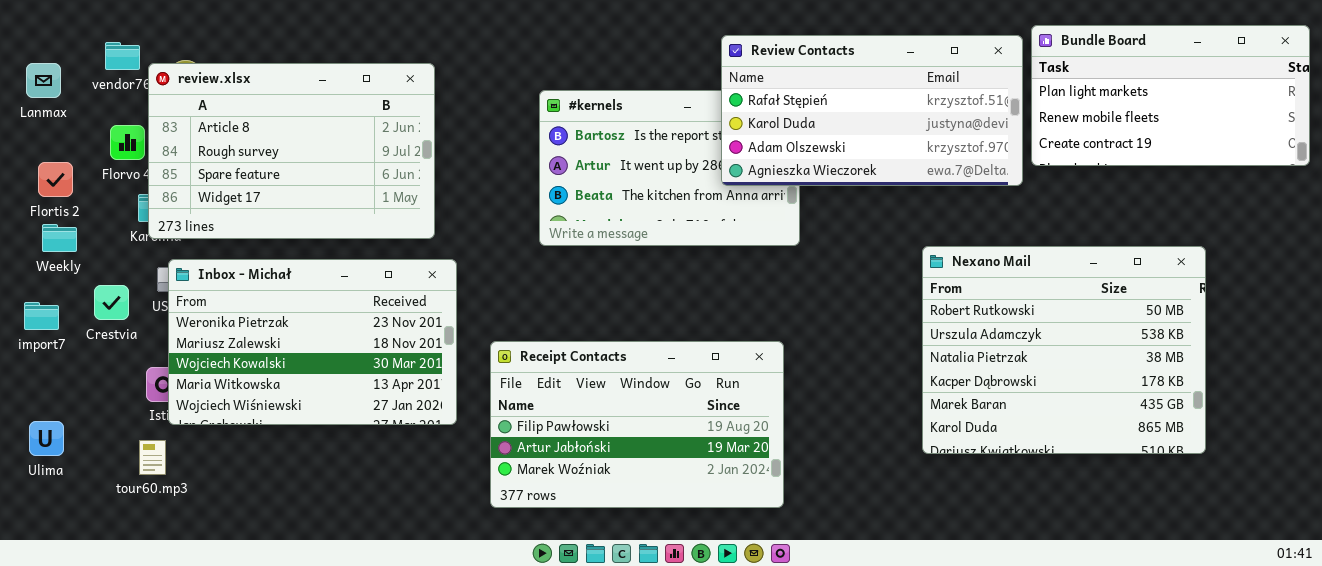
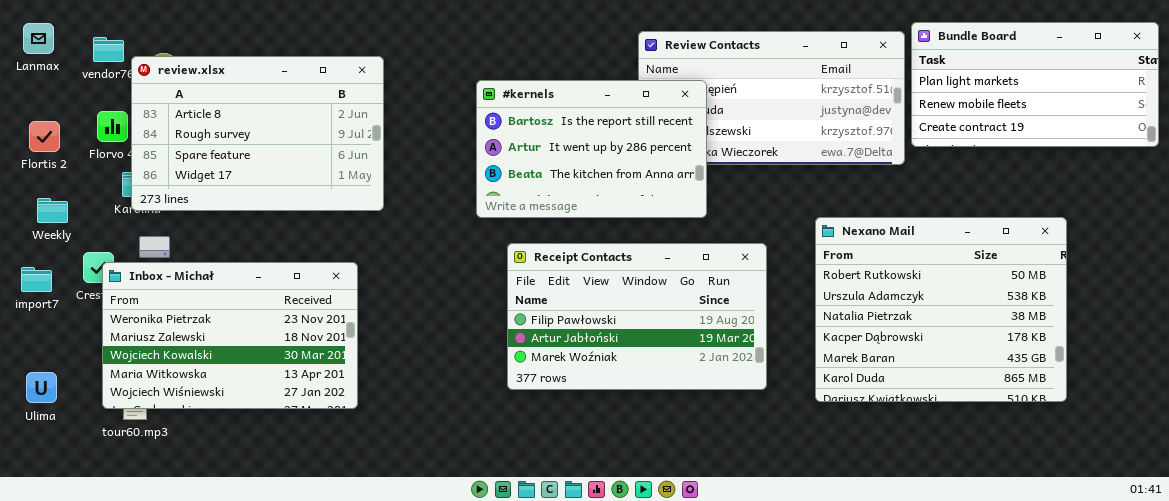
Lanmax: [26,63,61,98] -> [23,23,54,54], moved
#kernels: [539,90,800,246] -> [476,80,707,218], raised
Flortis 2: [38,162,73,197] -> [29,121,60,152], moved
Inbox - Michał: [168,259,457,425] -> [102,262,358,409], moved
Receipt Contacts: [490,341,784,508] -> [507,243,767,390], moved

